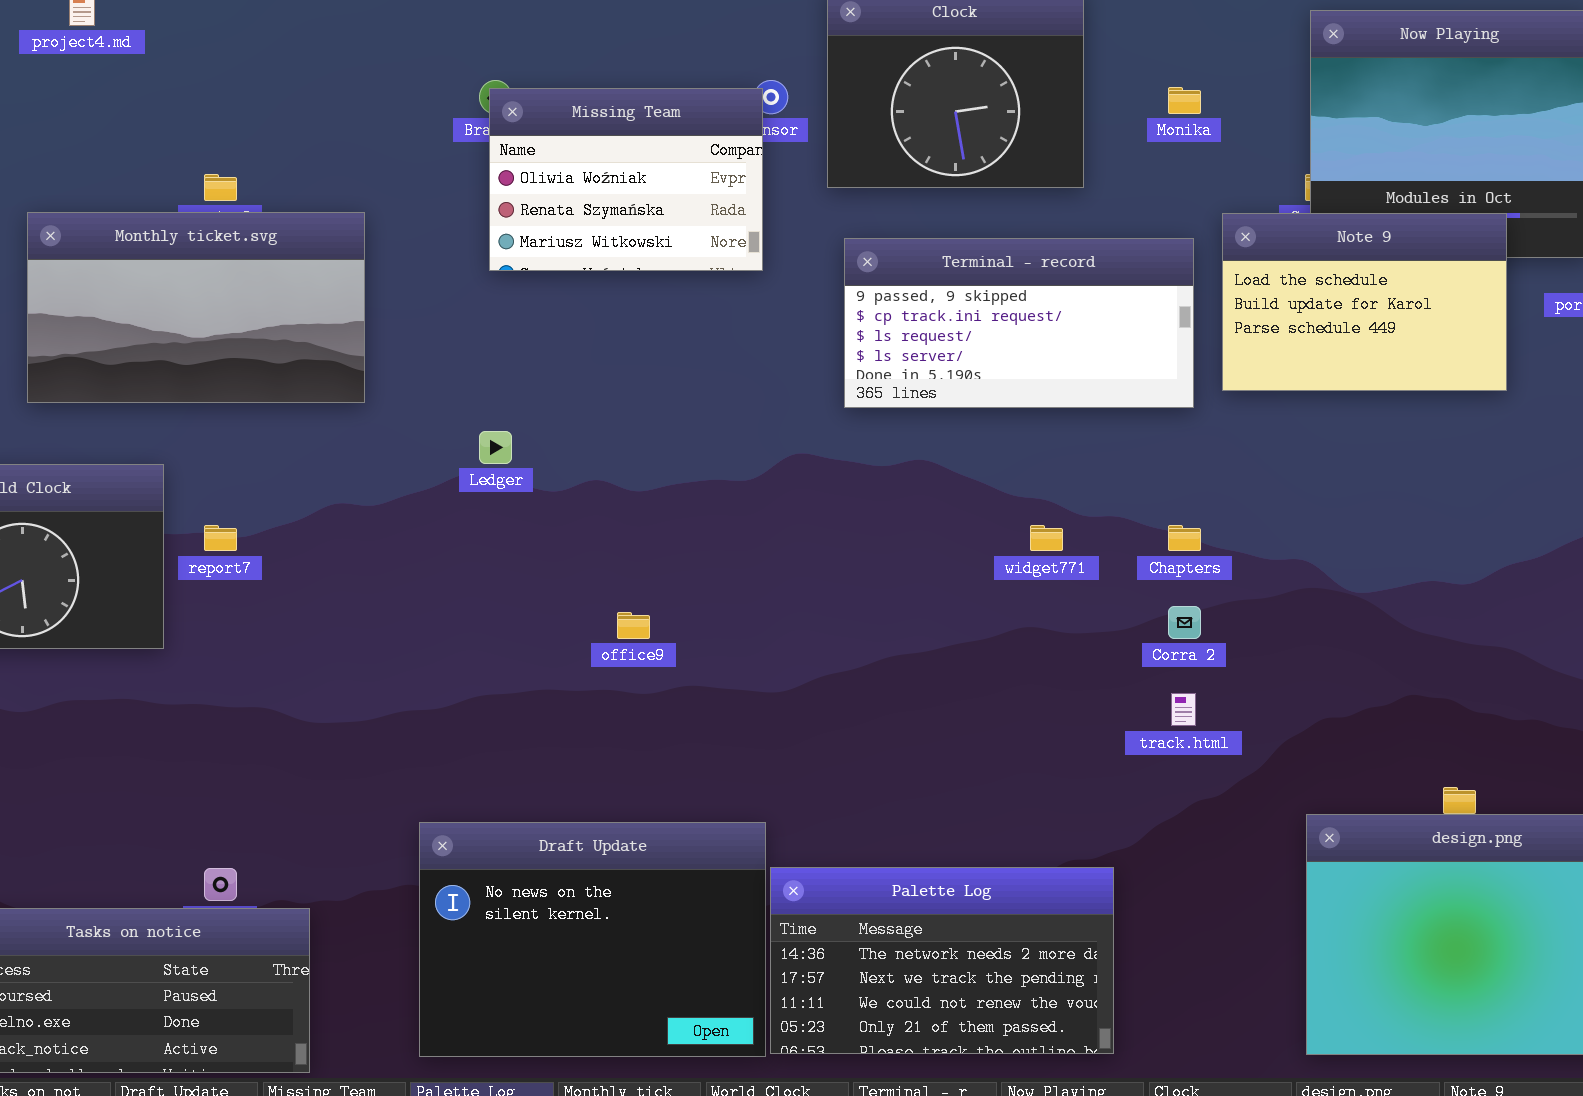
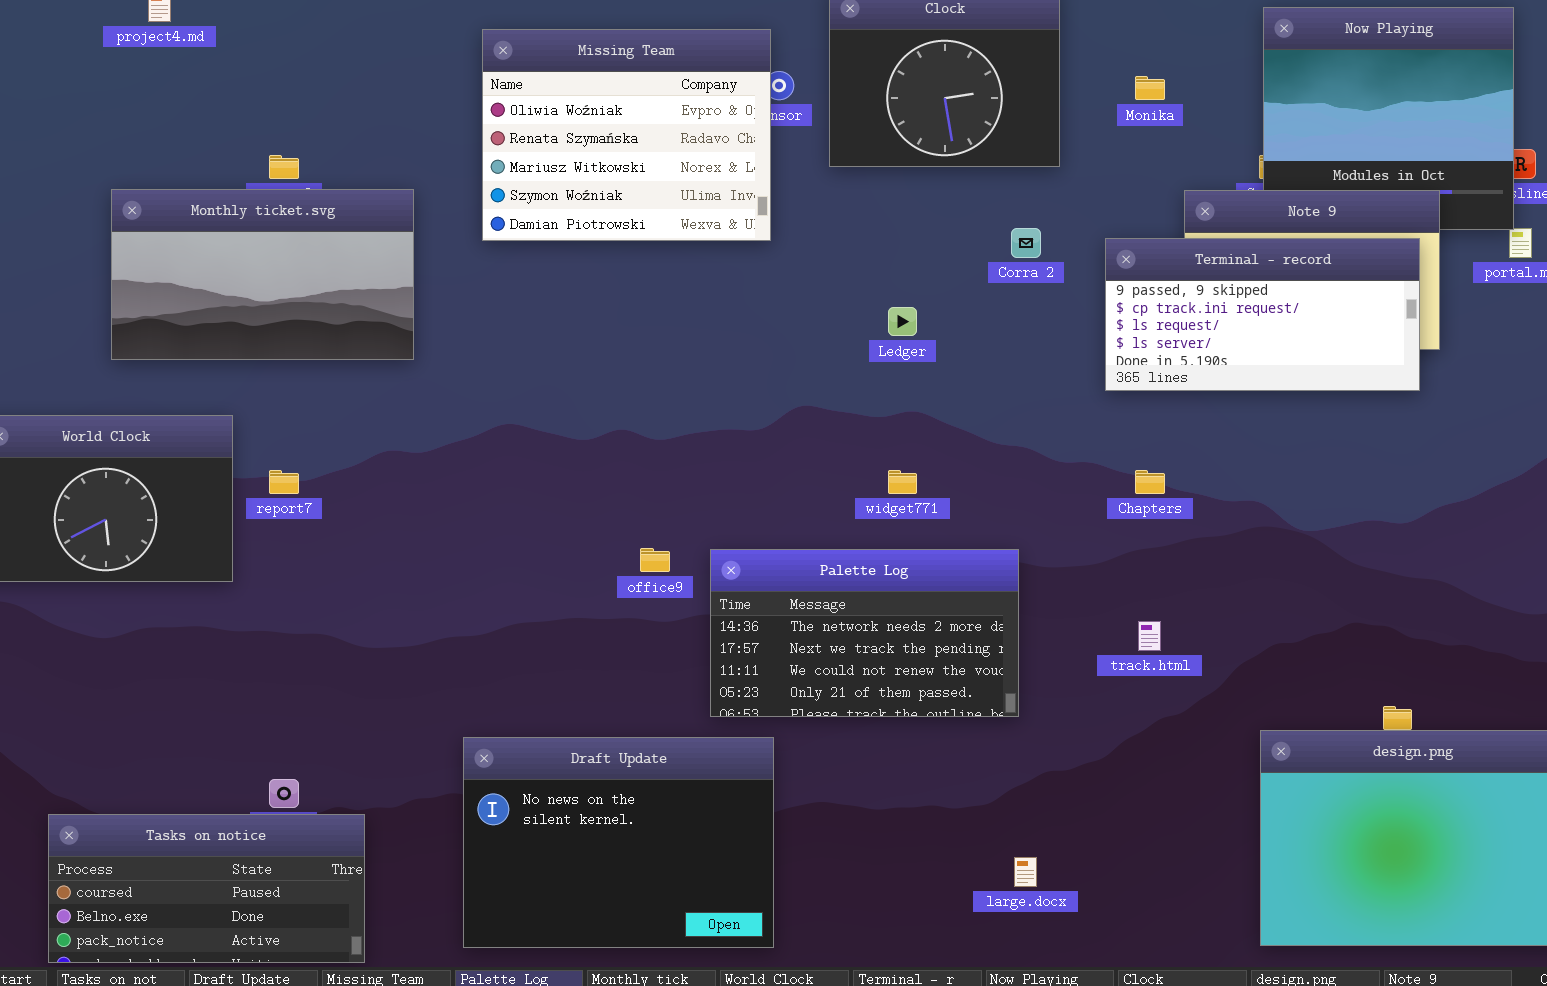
Missing Team: [489,88,763,271] -> [482,29,771,241], resized
Terminal - record: [844,238,1194,408] -> [1105,238,1420,391], moved
Ledger: [479,431,512,464] -> [888,307,917,336], moved
widget771: [1030,525,1063,551] -> [888,470,917,494], moved
Corra 2: [1168,606,1201,639] -> [1011,228,1041,258], moved
Palette Log: [770,867,1114,1054] -> [710,549,1019,717], moved

